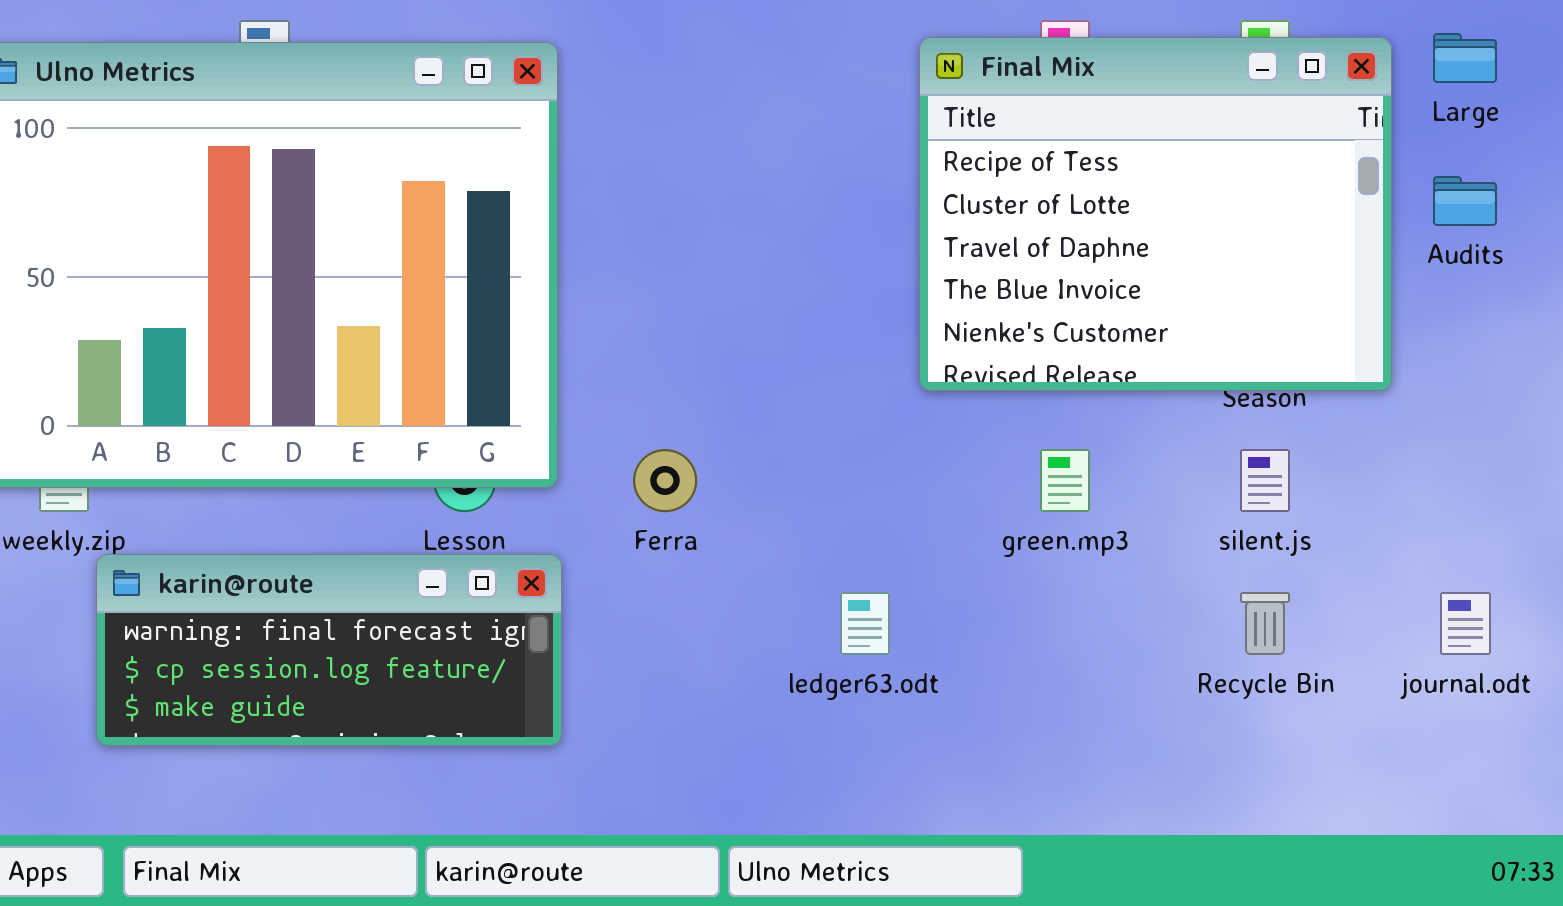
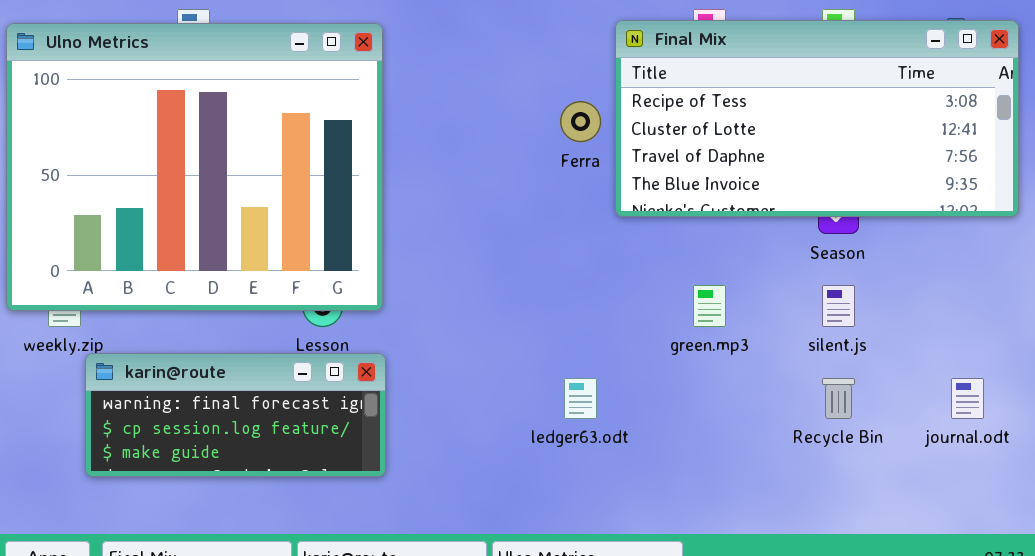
Final Mix: [919,37,1392,391] -> [615,20,1019,217], resized
Ferra: [633,449,697,512] -> [560,101,601,142], moved

